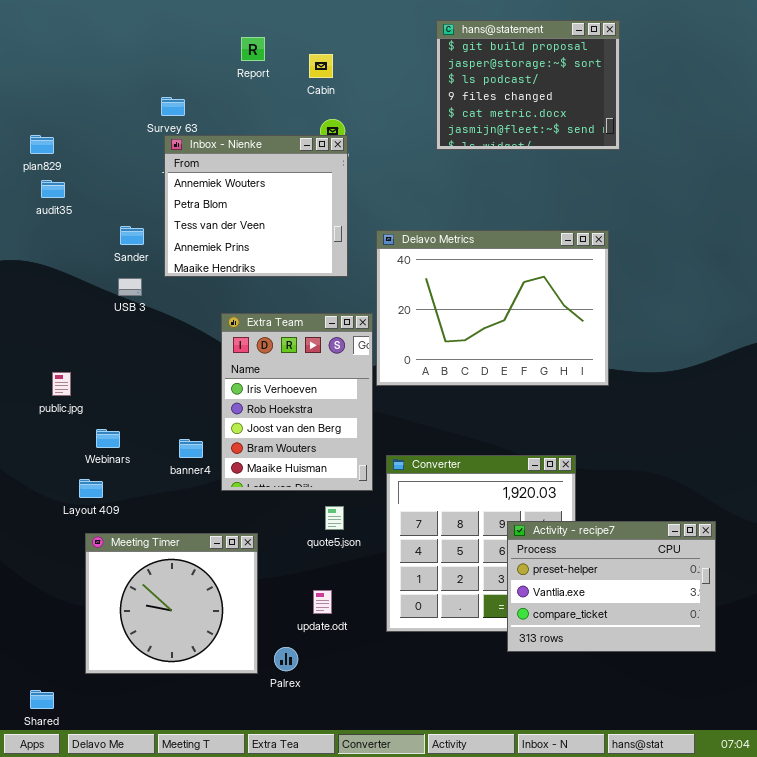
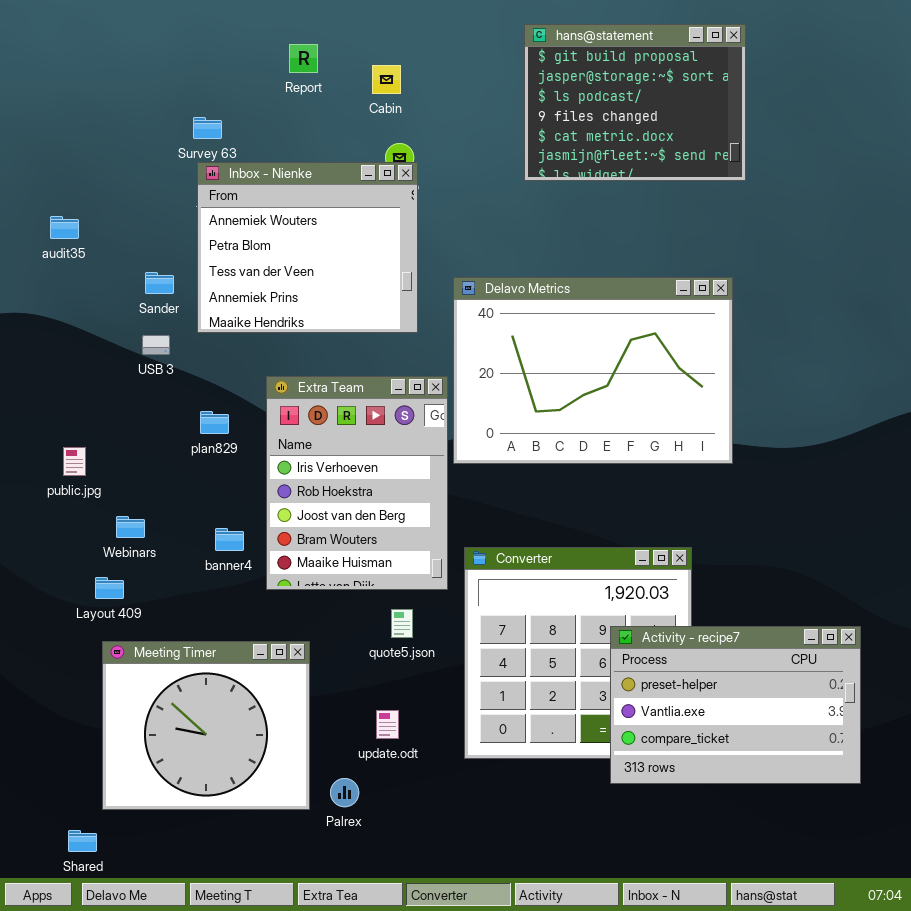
plan829: [30,135,54,154] -> [200,411,229,434], moved
Shared: [30,690,54,709] -> [68,830,97,852], moved

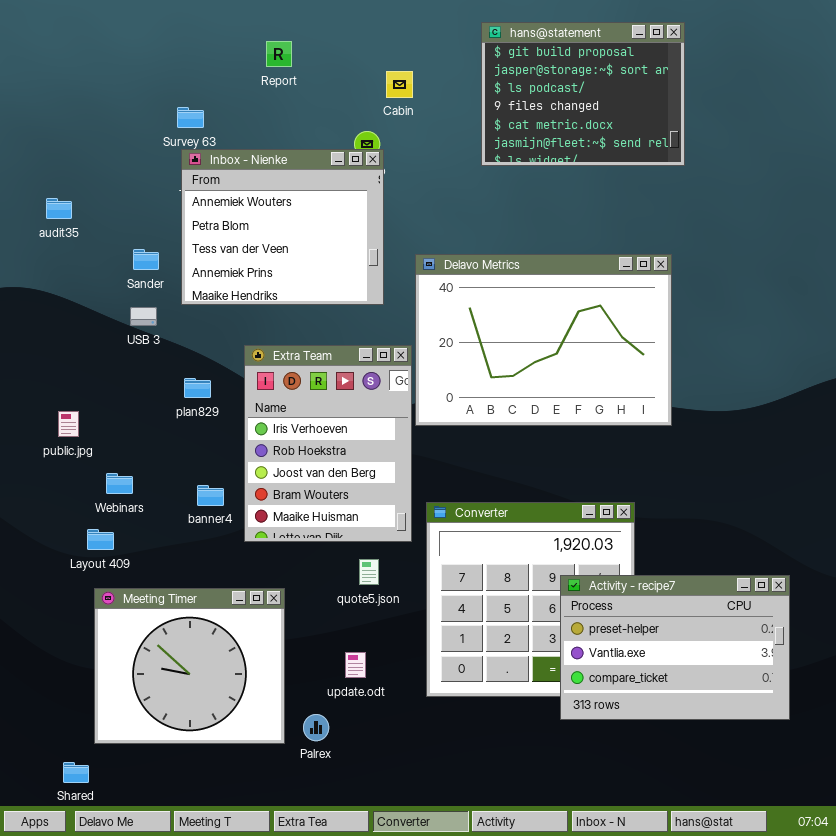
Cabin: [372,65,401,94] -> [386,71,413,98], moved

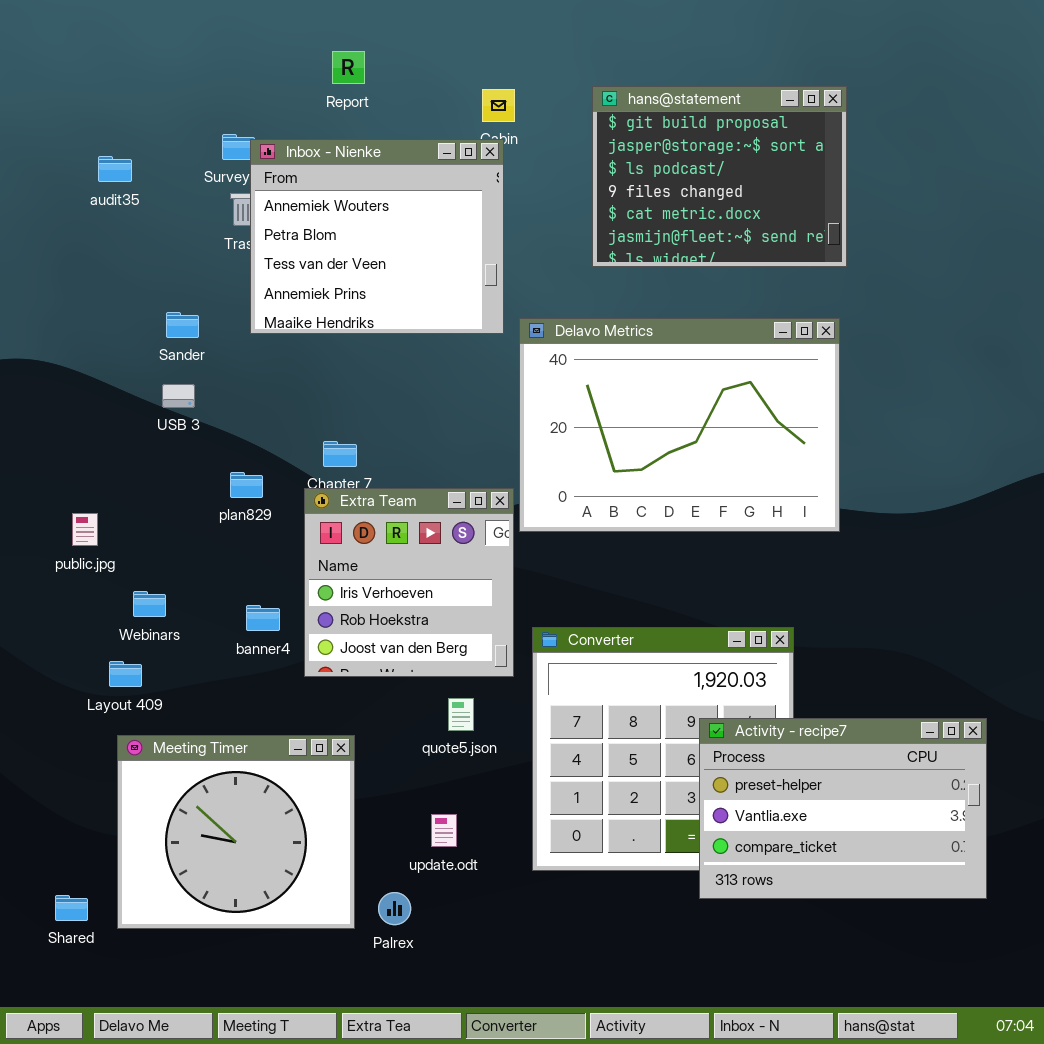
hans@statement: [481,22,685,166] -> [592,86,847,267], moved
Inbox - Nienke: [181,149,384,305] -> [250,139,504,334], moved
audit35: [46,198,72,219] -> [98,156,132,182], moved
Extra Team: [244,345,412,542] -> [304,488,514,677], resized
Shared: [63,762,89,783] -> [55,895,88,921], moved

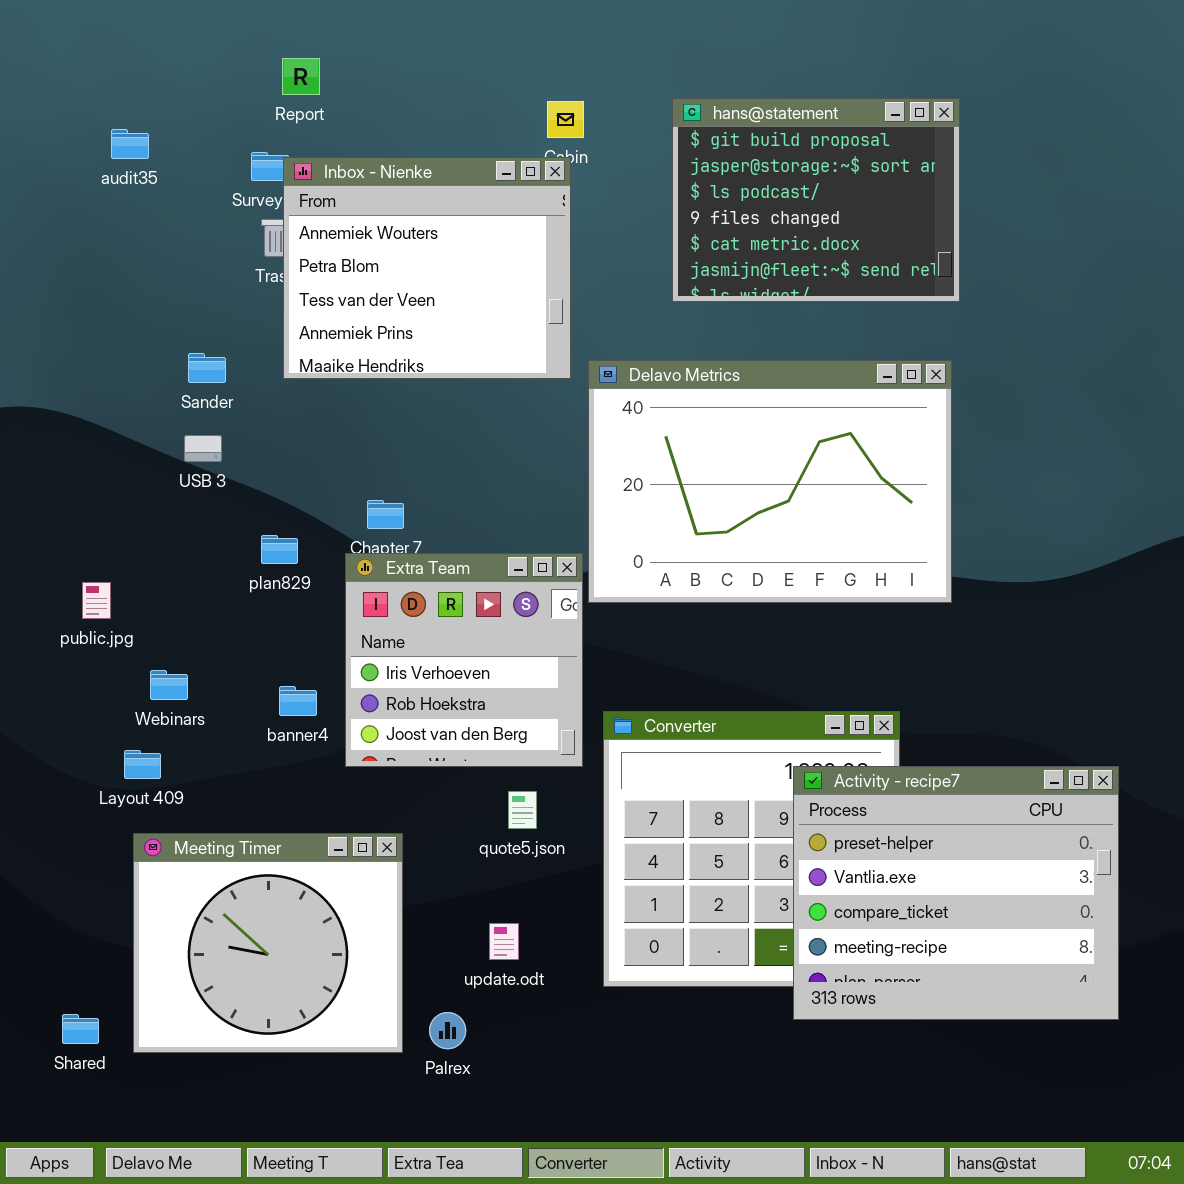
Report: [332,51,365,84] -> [282,58,320,95], moved
audit35: [98,156,132,182] -> [111,129,149,159], moved
Activity - recipe7: [699,718,987,899] -> [793,766,1119,1020], resized

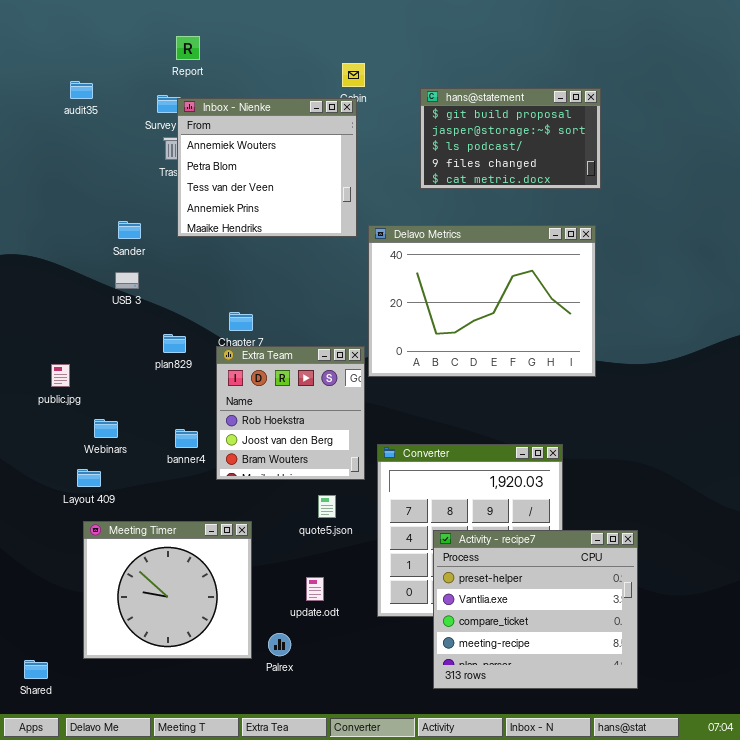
hans@statement: [672,98,960,302] -> [420,88,601,189], resized
Extra Team: [345,553,583,767] -> [216,346,365,480], scrolled down 1 row
Activity - recipe7: [793,766,1119,1020] -> [433,530,638,689], moved
Shared: [62,1014,99,1044] -> [24,660,48,679], moved

